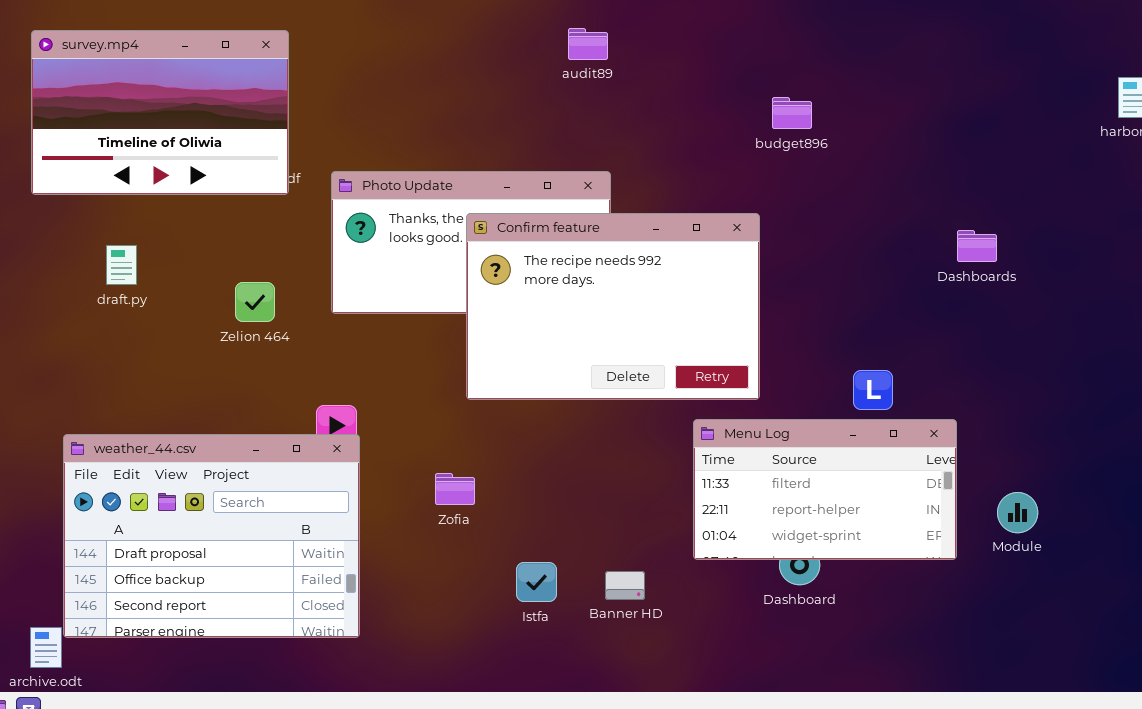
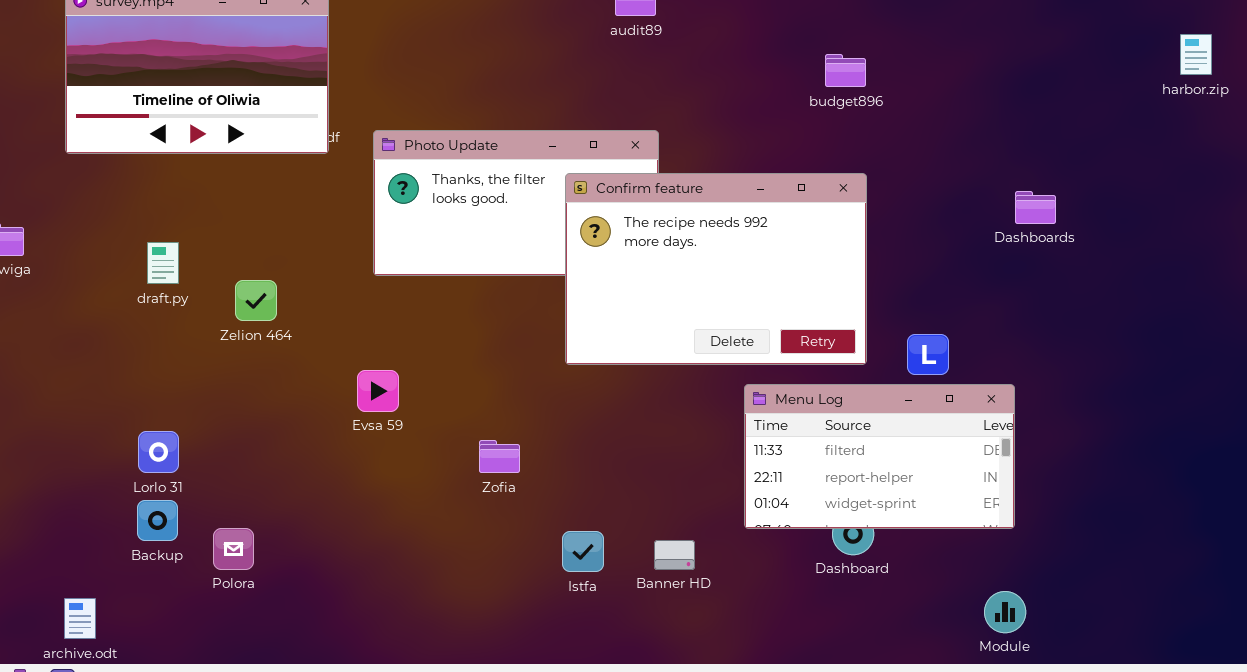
Confirm feature: [466,213,760,400] -> [565,173,867,365], moved
draft.py: [106,245,137,285] -> [147,242,179,284], moved
Zelion 464: [235,282,275,322] -> [235,280,277,321], moved
weather_44.csv: [63,434,360,638] -> none, closed
Module: [997,492,1038,533] -> [984,591,1026,633], moved

